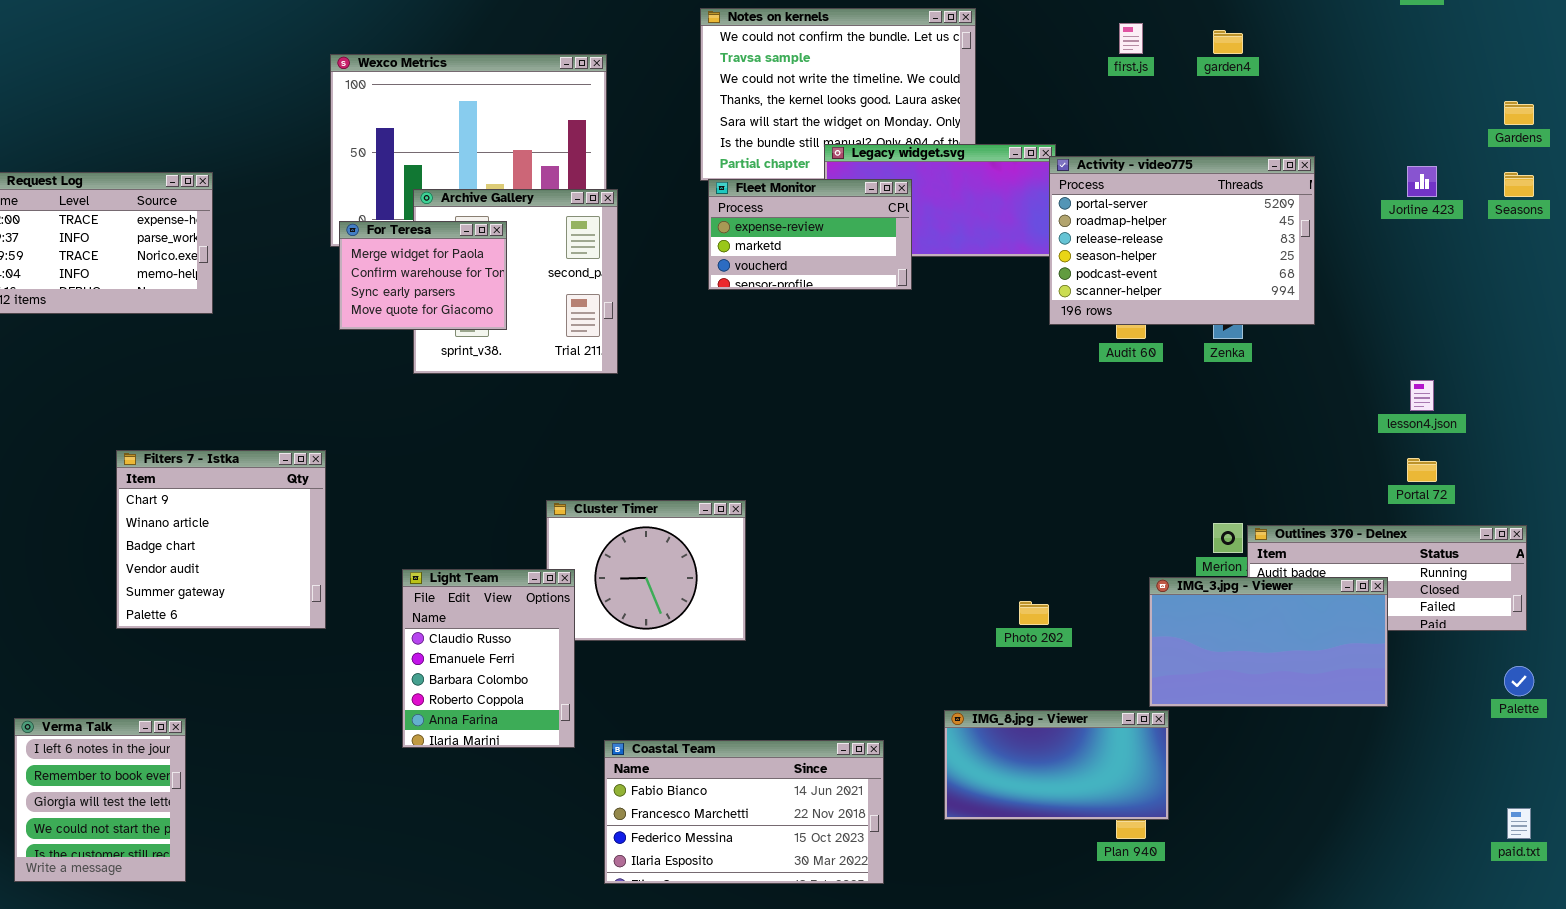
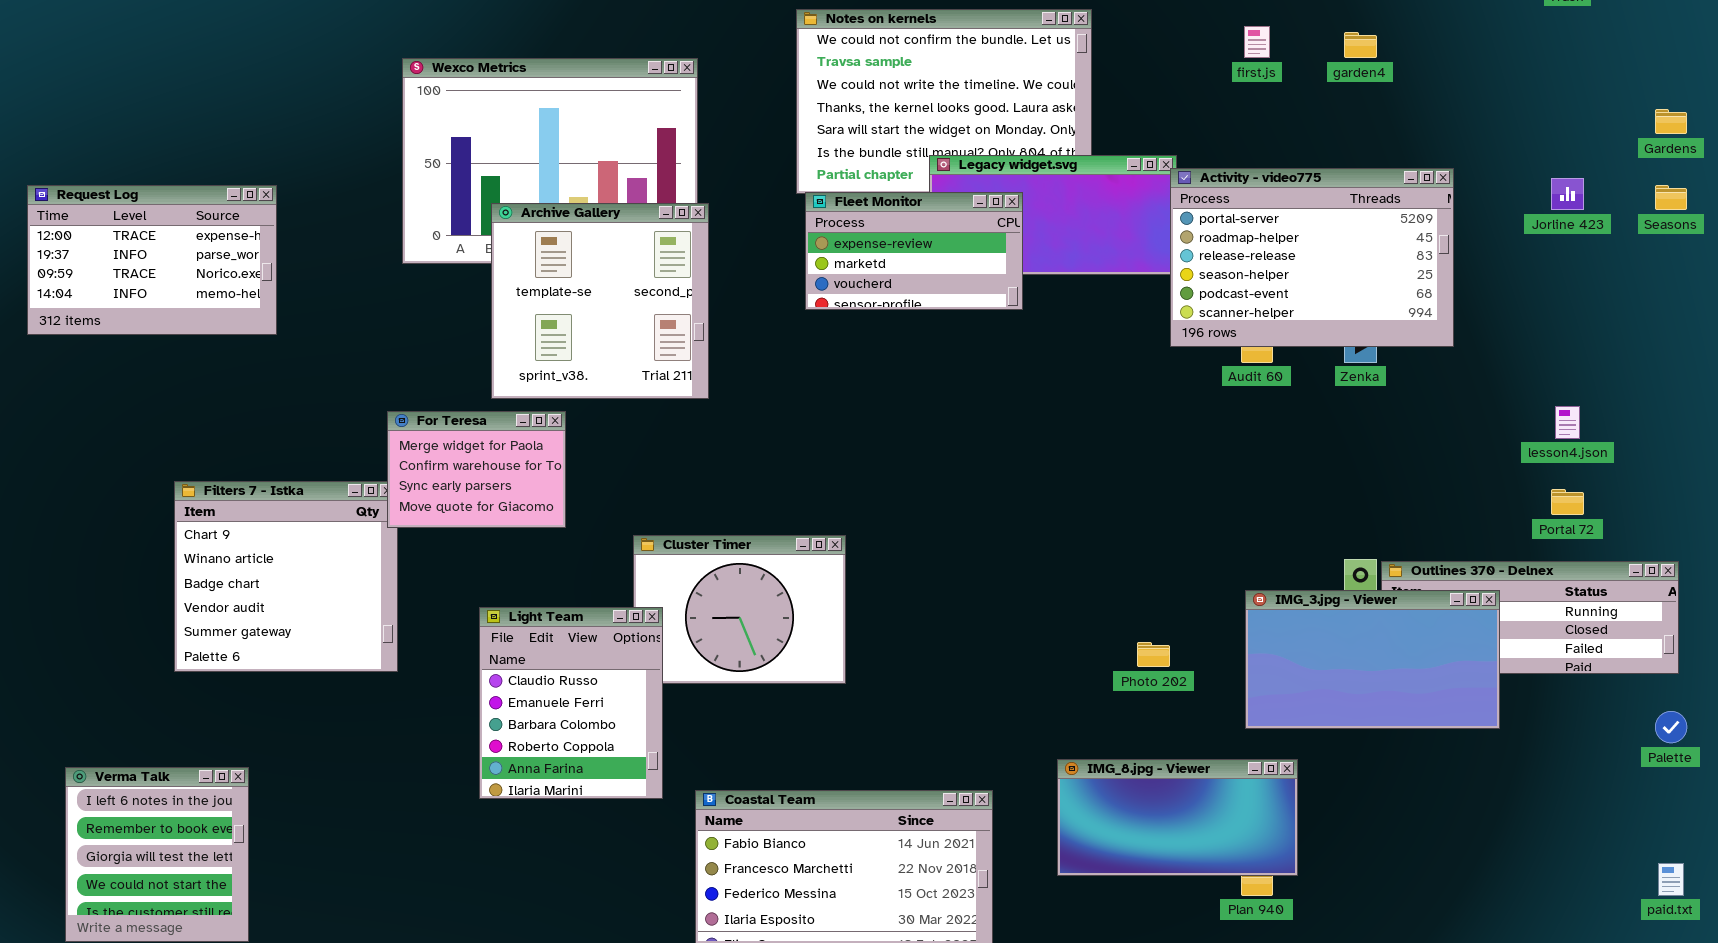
For Teresa: [339,221,507,330] -> [387,411,566,528], moved
IMG_3.jpg - Viewer: [1149,577,1388,707] -> [1245,590,1500,729], moved

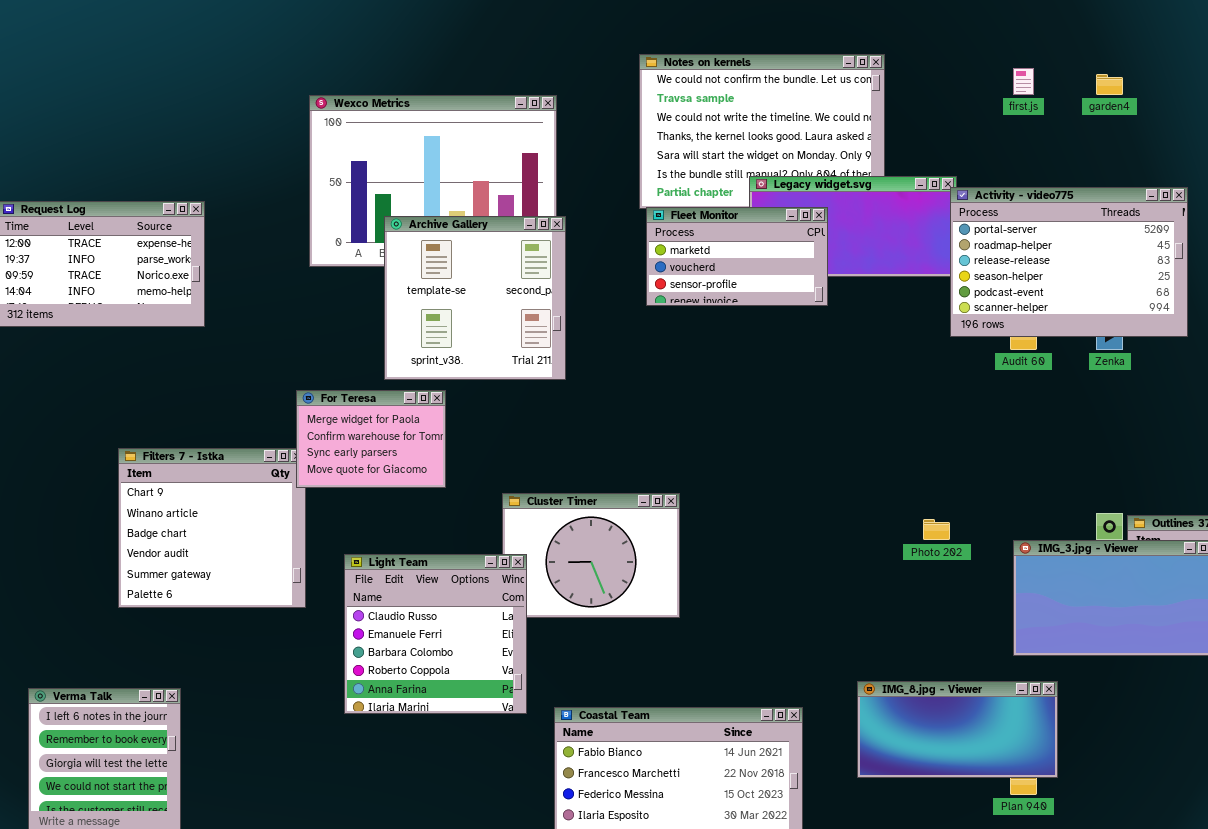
Fleet Monitor: [805,192,1023,310] -> [646,207,828,306], scrolled down 1 row
Light Team: [479,607,663,799] -> [344,554,527,714], resized
Photo 202: [1137,642,1170,667] -> [923,519,950,540], moved

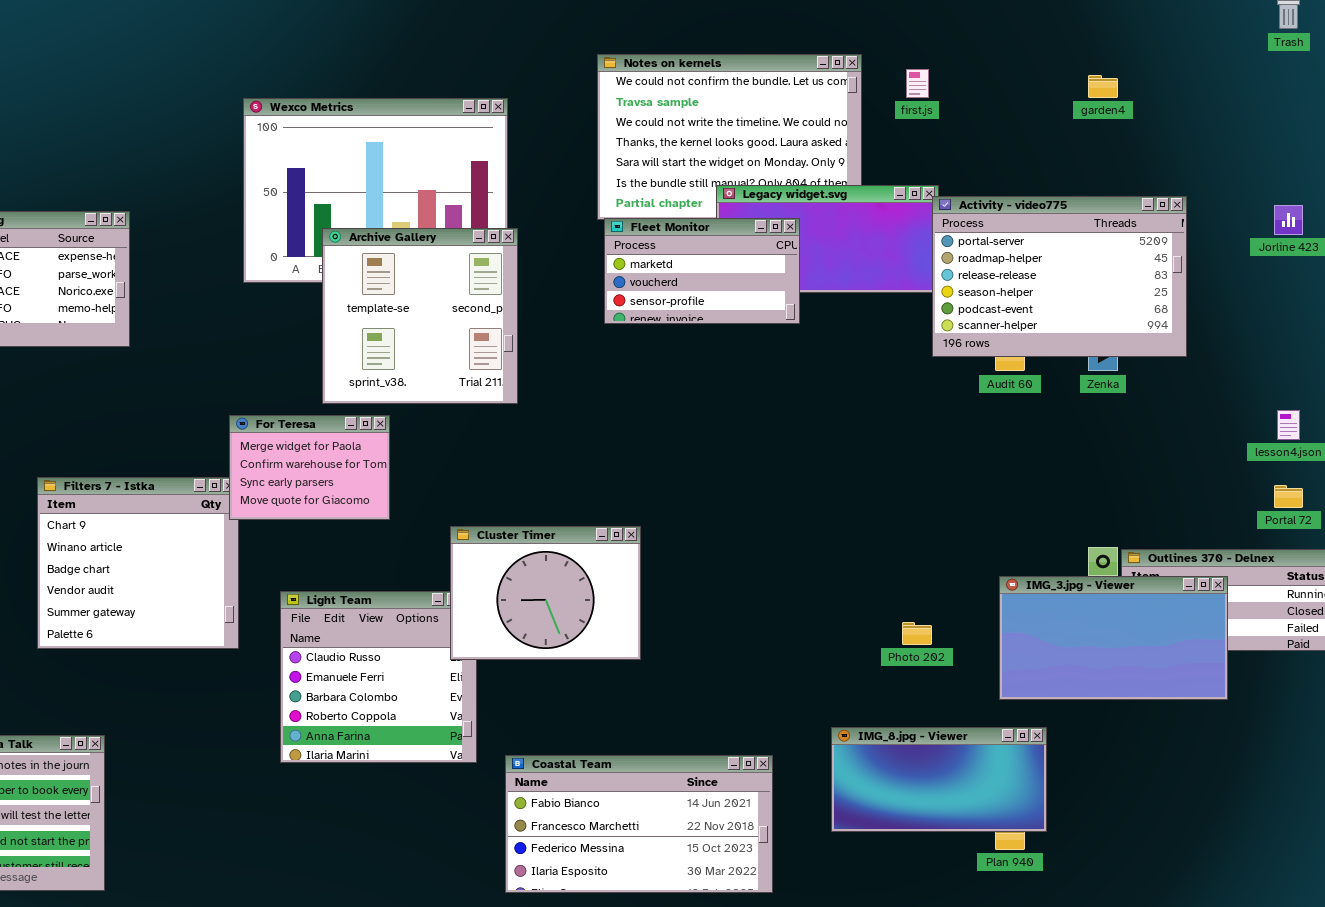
first.js: [1013,68,1034,95] -> [906,69,929,98], moved
Cluster Timer: [502,493,680,618] -> [450,526,641,660], raised
Photo 202: [923,519,950,540] -> [902,622,932,645], moved

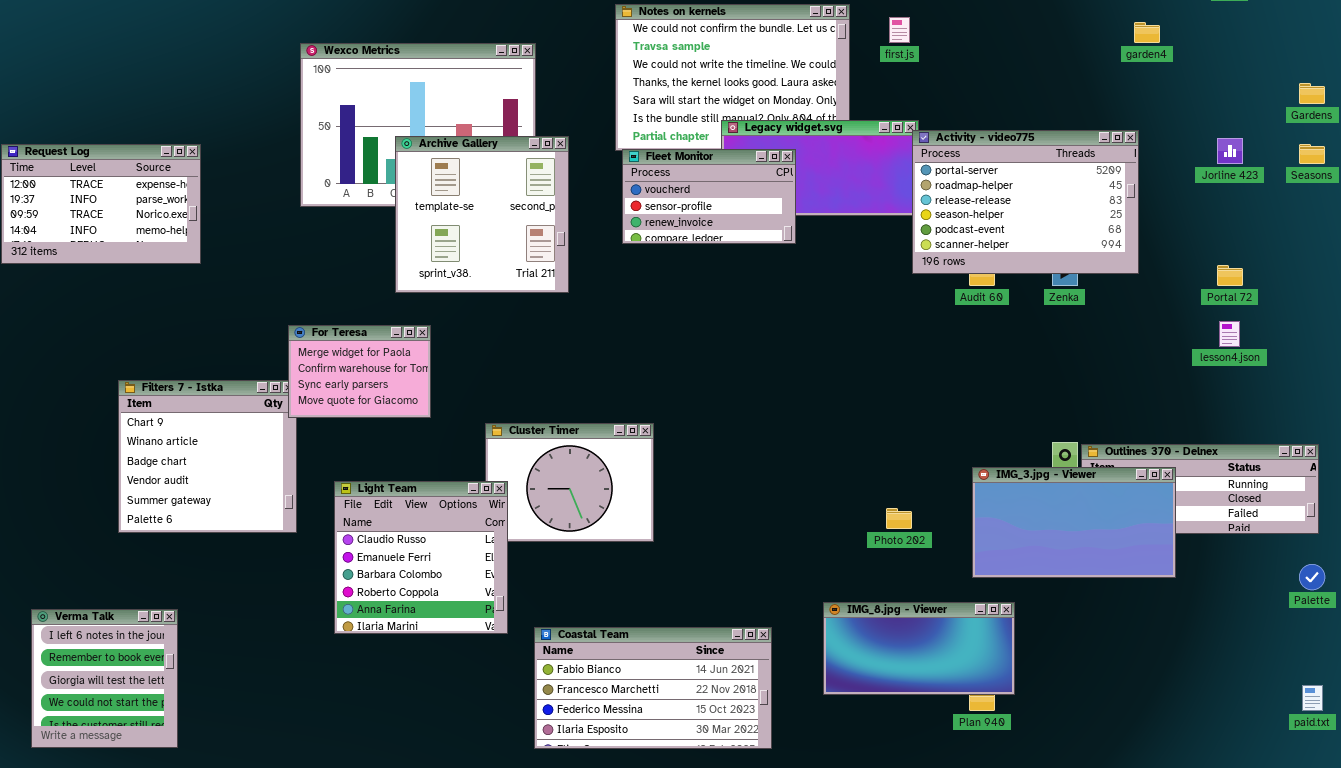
garden4: [1088,75,1118,98] -> [1134,22,1160,43], moved
Fleet Monitor: [604,218,800,324] -> [622,149,796,244], scrolled down 1 row
Archive Gallery: [322,228,518,404] -> [395,136,569,293], moved
Portal 72: [1274,485,1303,508] -> [1217,265,1243,286], moved
Light Team: [280,591,477,763] -> [334,481,508,634], raised

